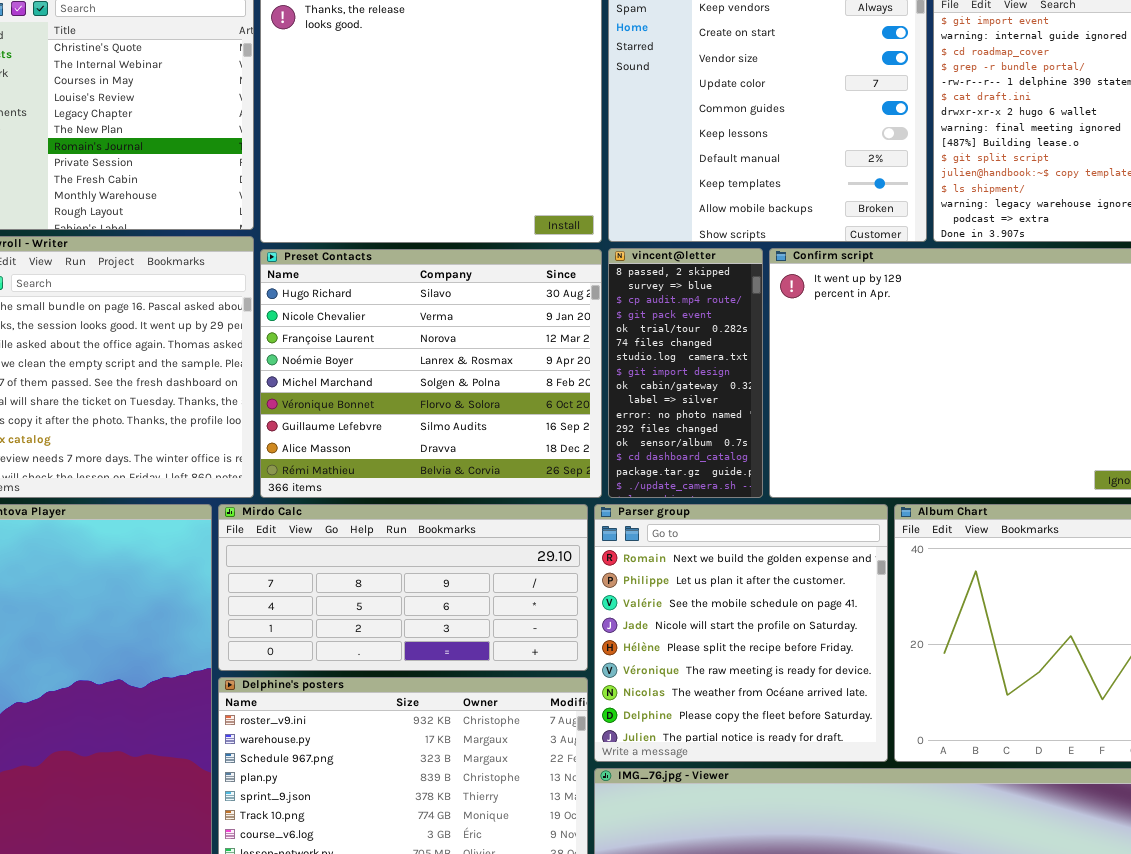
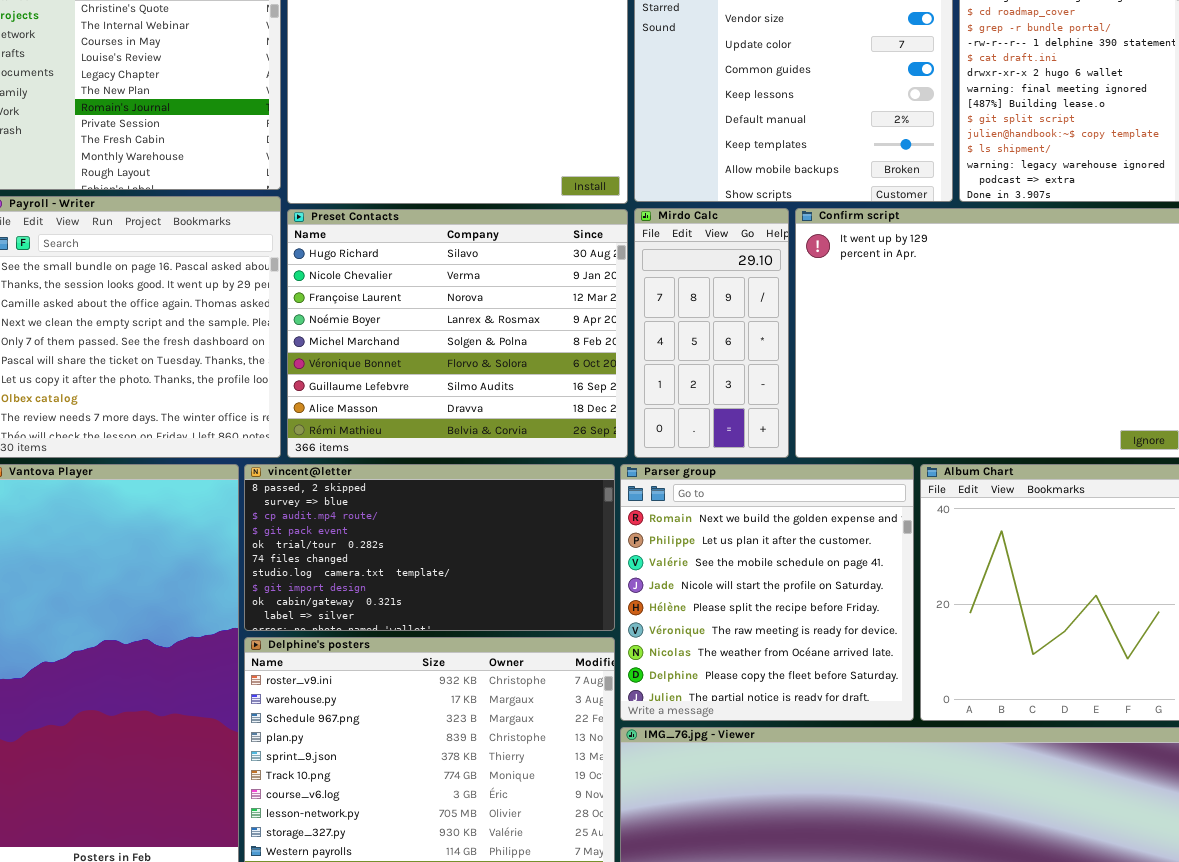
vincent@letter: [608,248,763,498] -> [244,464,615,631], moved, resized
Mirdo Calc: [218,504,588,671] -> [634,208,789,458], moved, resized

